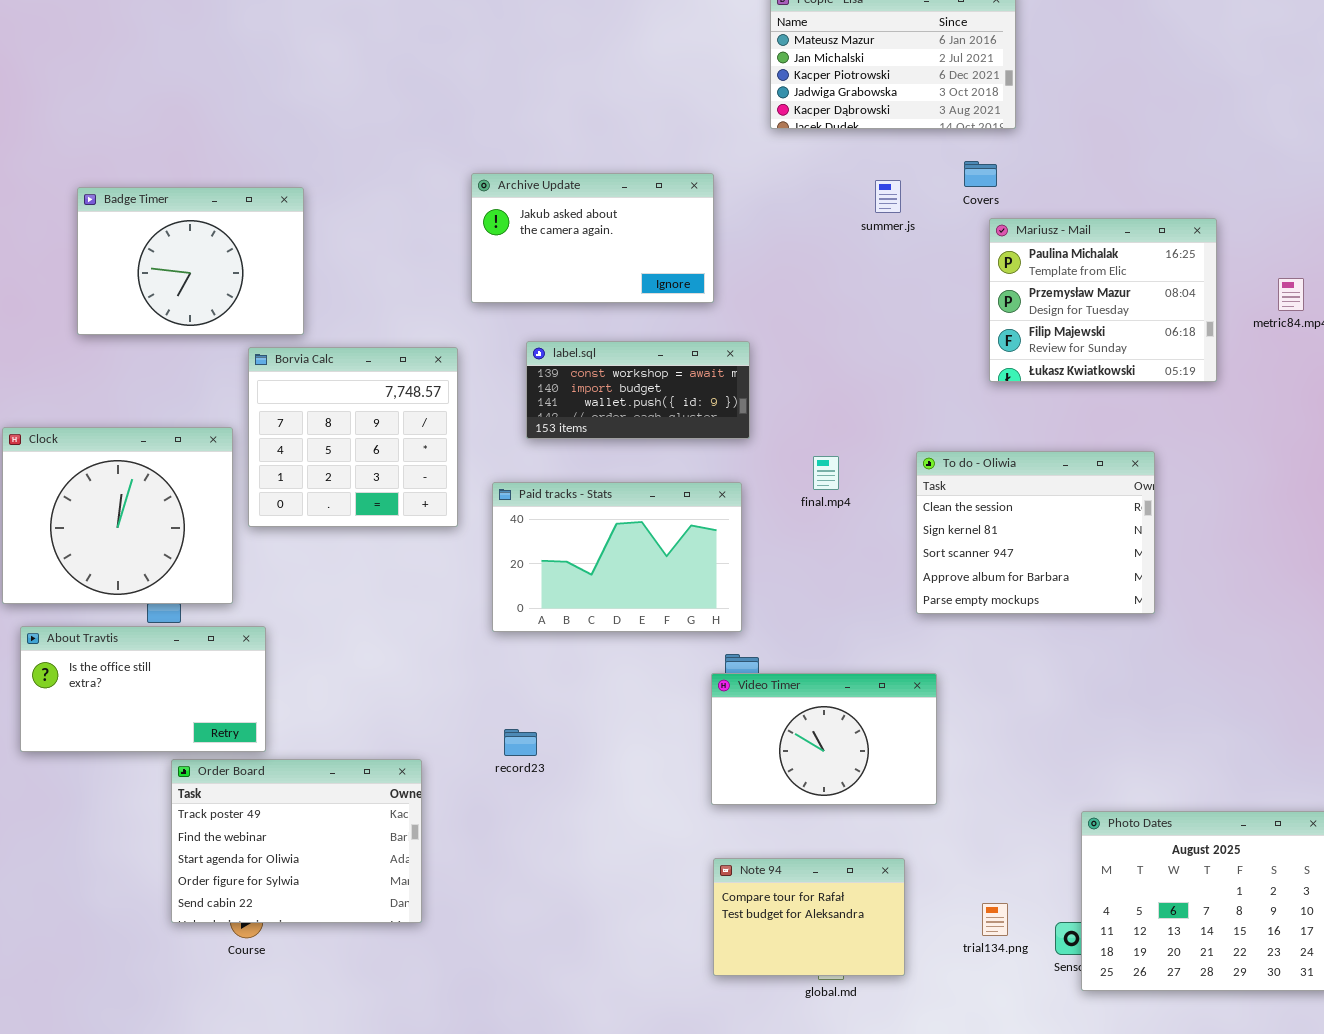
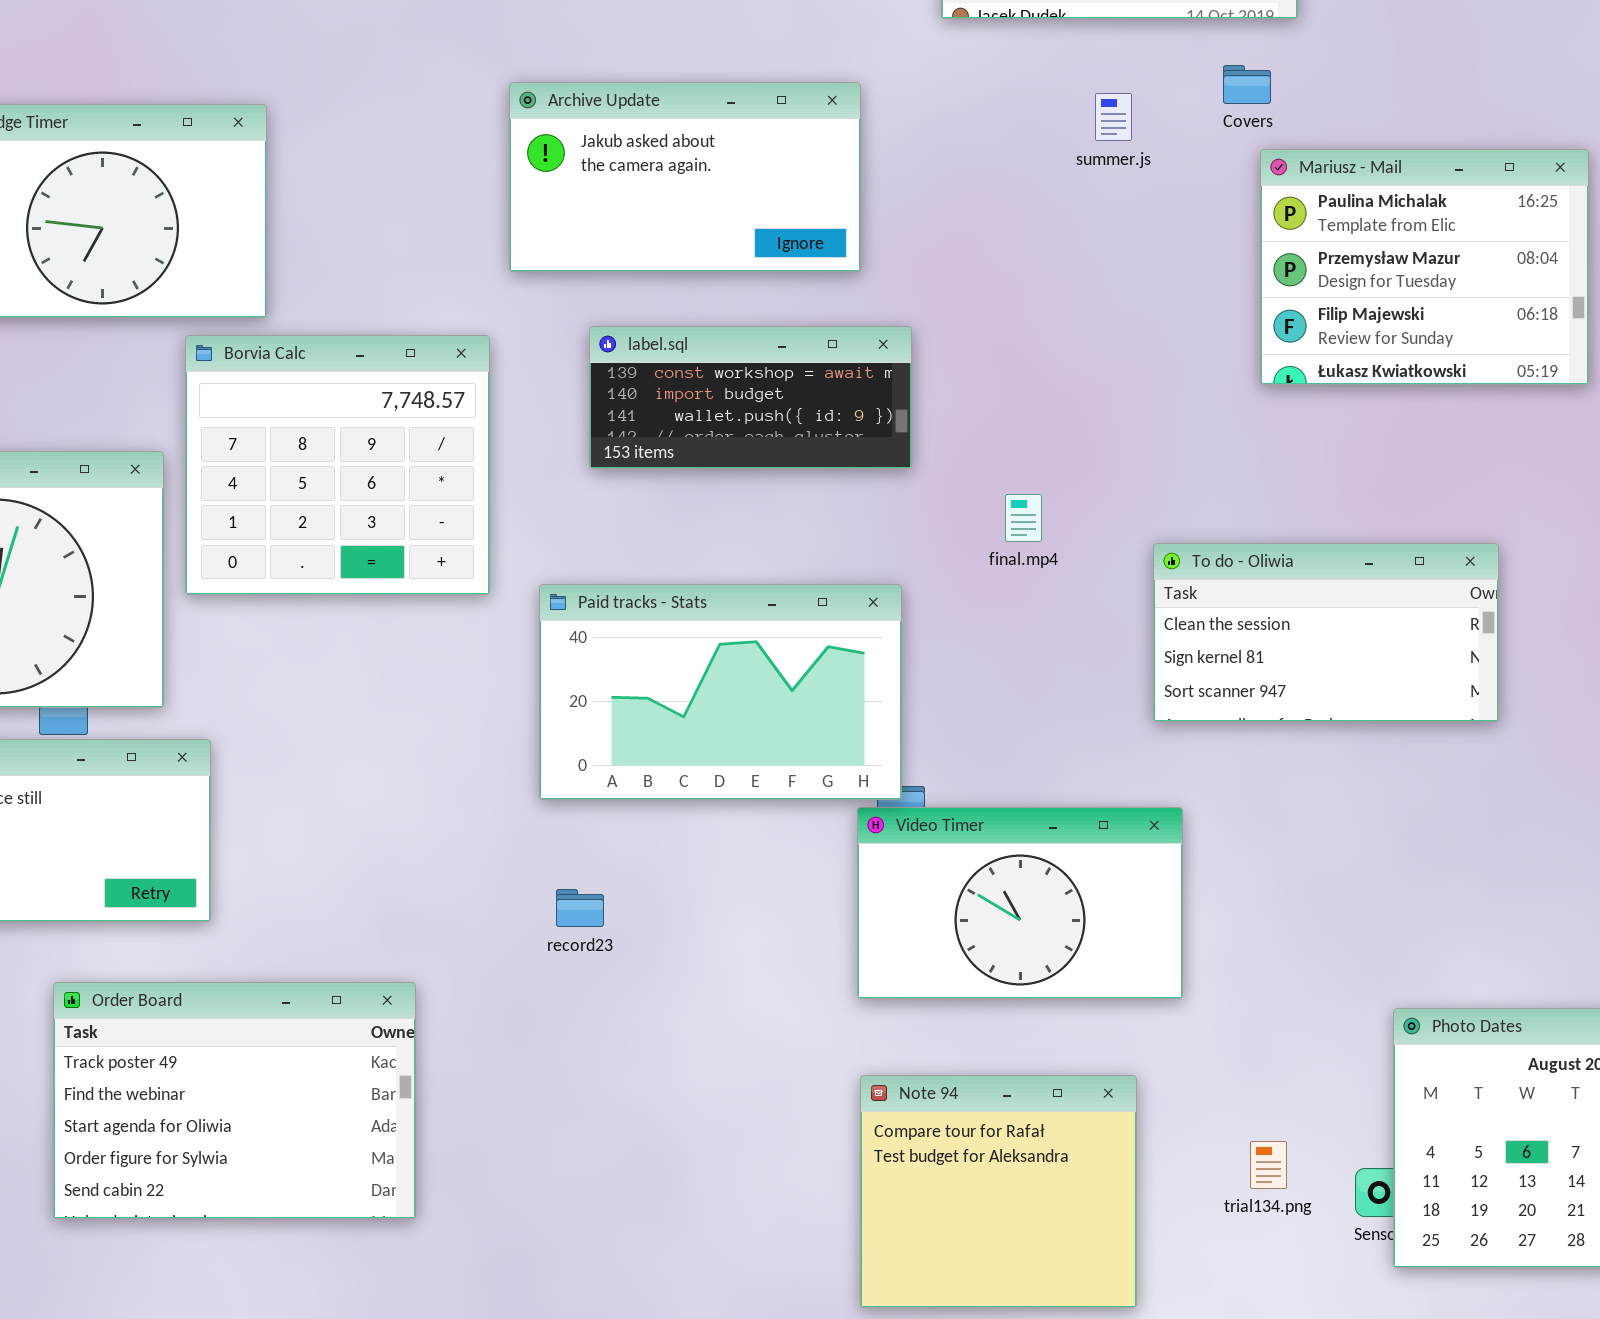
To do - Oliwia: [916,451,1155,614] -> [1153,543,1499,722], resized
Paid tracks - Stats: [492,482,742,632] -> [539,584,902,800], moved
Order Board: [171,759,422,923] -> [53,982,416,1219], moved
Note 94: [713,858,905,976] -> [860,1075,1137,1308], resized

